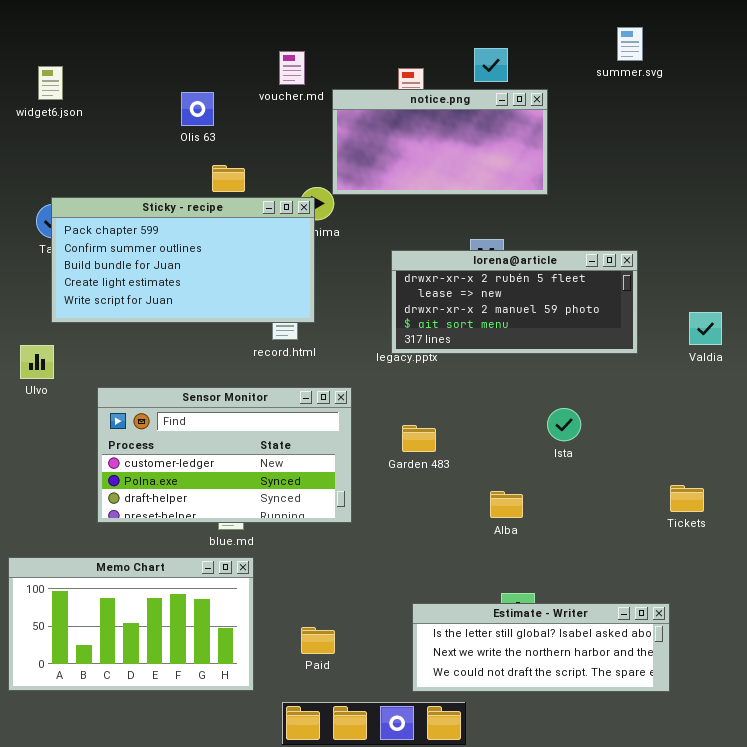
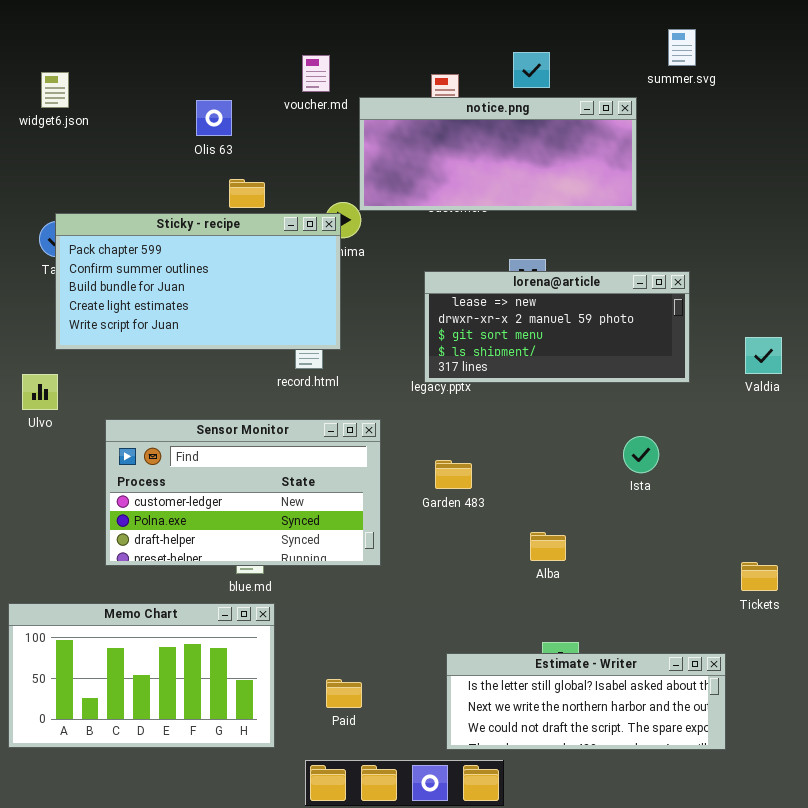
notice.png: [332,89,548,195] -> [359,97,637,211], resized
lorena@article: [391,250,638,354] -> [424,271,690,383], scrolled down 1 row
Ista: [547,408,581,441] -> [623,436,659,473], moved
Tickets: [670,485,704,512] -> [741,562,778,591], moved

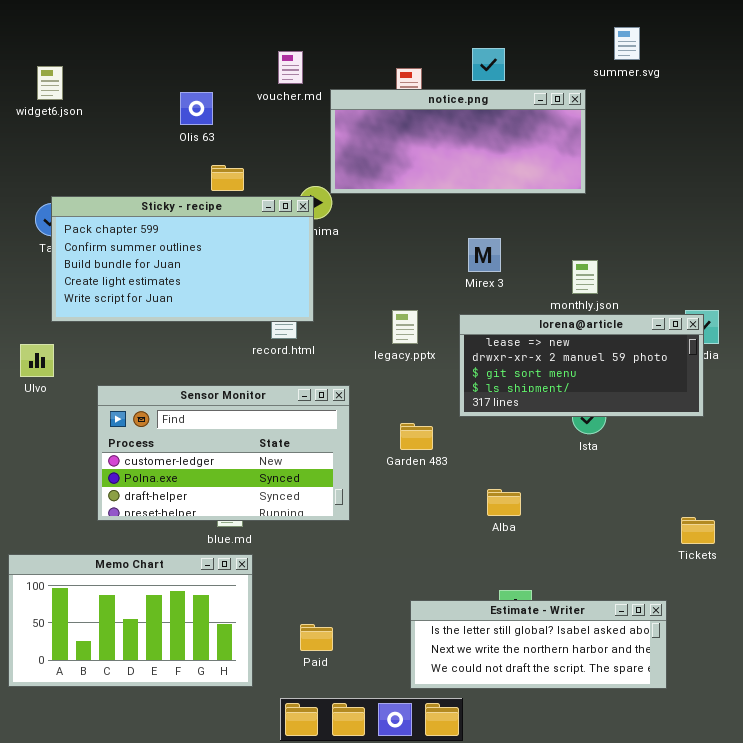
lorena@article: [424,271,690,383] -> [459,314,704,417], moved

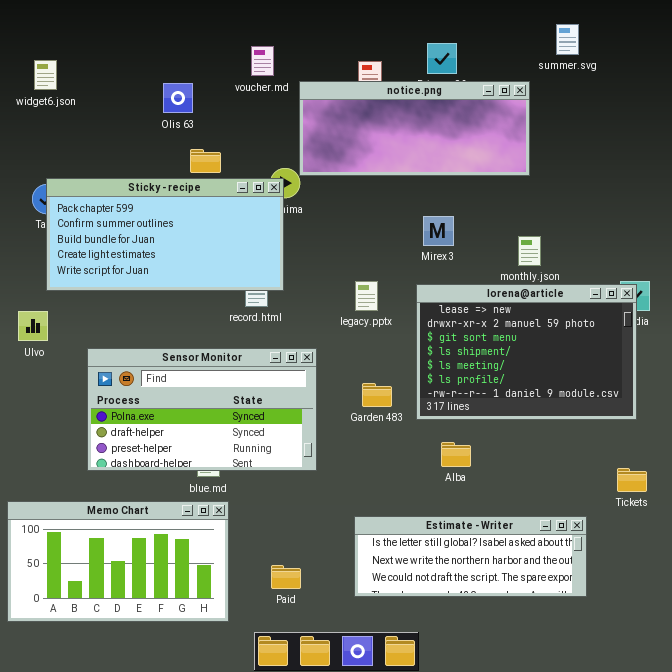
lorena@article: [459,314,704,417] -> [416,284,637,420], resized
Sensor Monitor: [97,385,350,521] -> [87,348,317,471], scrolled down 1 row
Estimate - Writer: [410,600,667,689] -> [354,516,587,597], moved

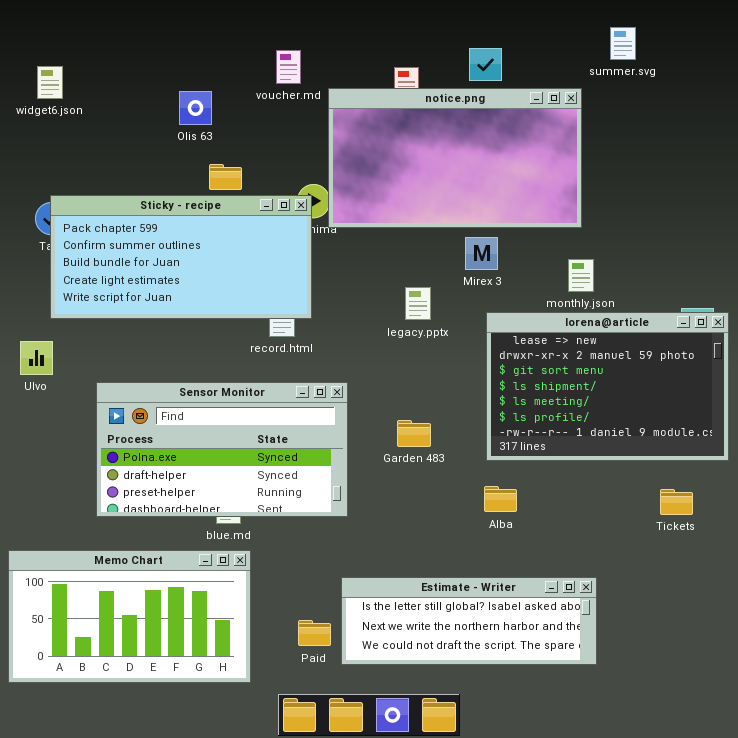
notice.png: [299,81,530,176] -> [328,88,582,228], resized
legacy.pptx: [355,281,378,311] -> [405,287,431,320], moved
lorena@article: [416,284,637,420] -> [486,312,729,461], moved
Tickets: [617,468,647,492] -> [660,489,693,515], moved
Estimate - Writer: [354,516,587,597] -> [341,577,597,665], moved

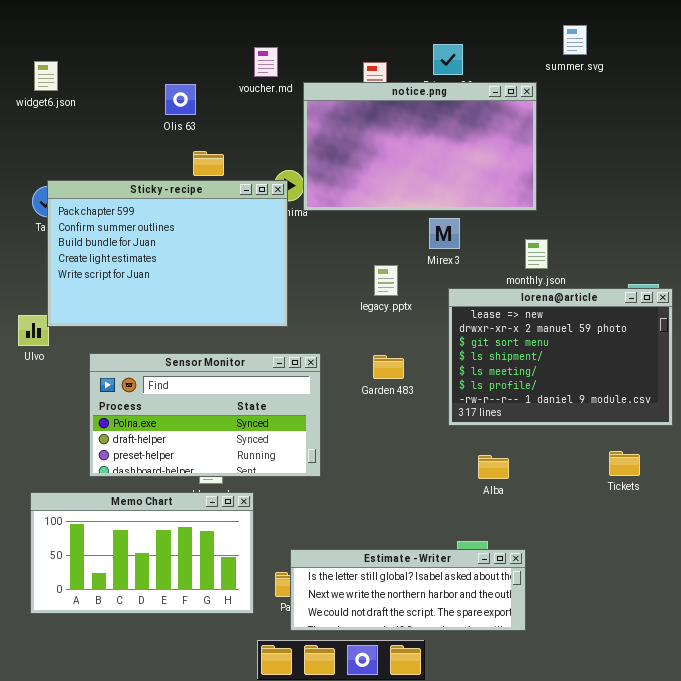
Sticky - recipe: [50,195,312,319] -> [47,180,288,327], resized
Garden 483: [397,420,431,447] -> [373,355,404,379], moved
Alba: [484,486,517,512] -> [478,455,509,479], moved
Memo Chart: [8,550,251,683] -> [30,492,254,614], moved
Estimate - Writer: [341,577,597,665] -> [290,549,526,631], moved

